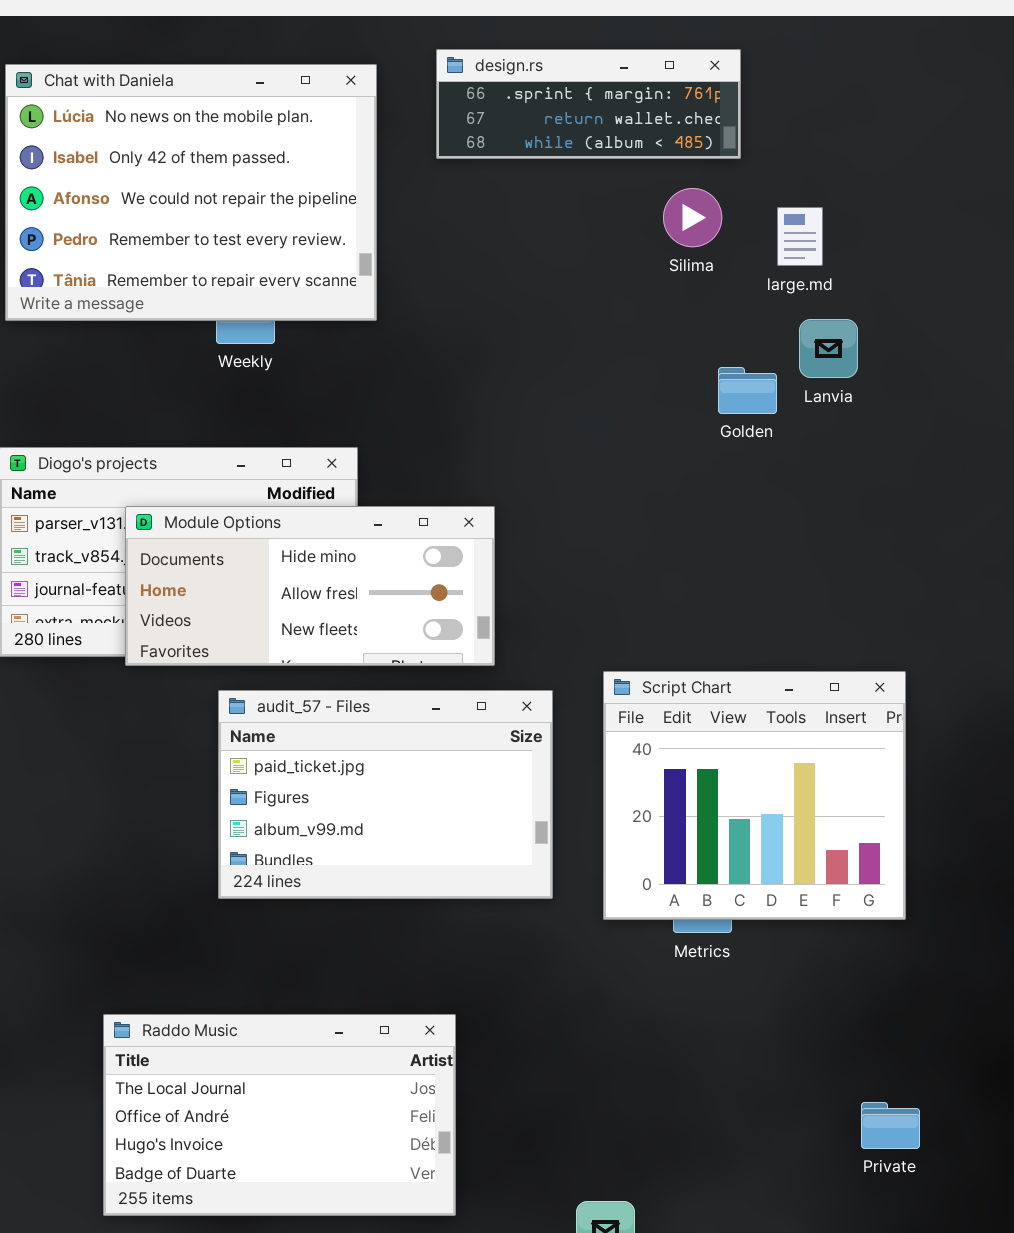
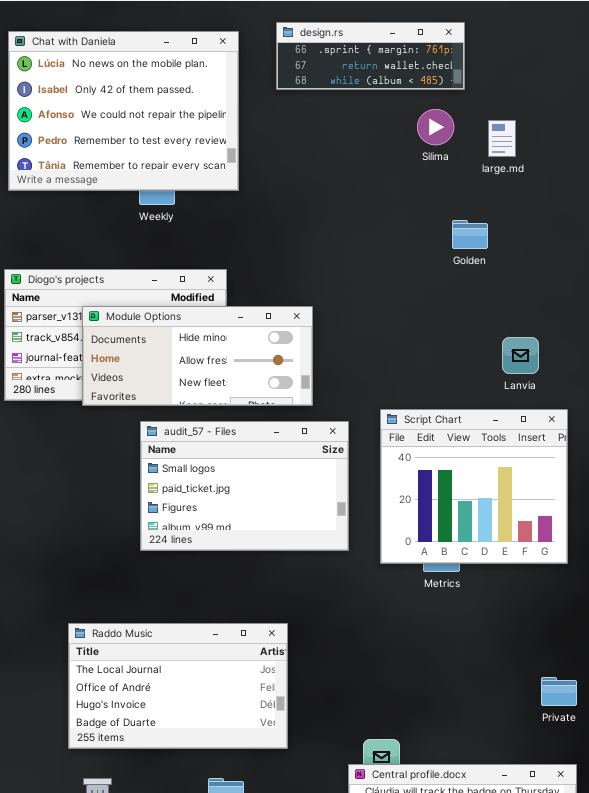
Lanvia: [799,319,858,378] -> [502,337,539,374], moved
audit_57 - Files: [218,690,553,899] -> [140,421,349,551], scrolled up 1 row

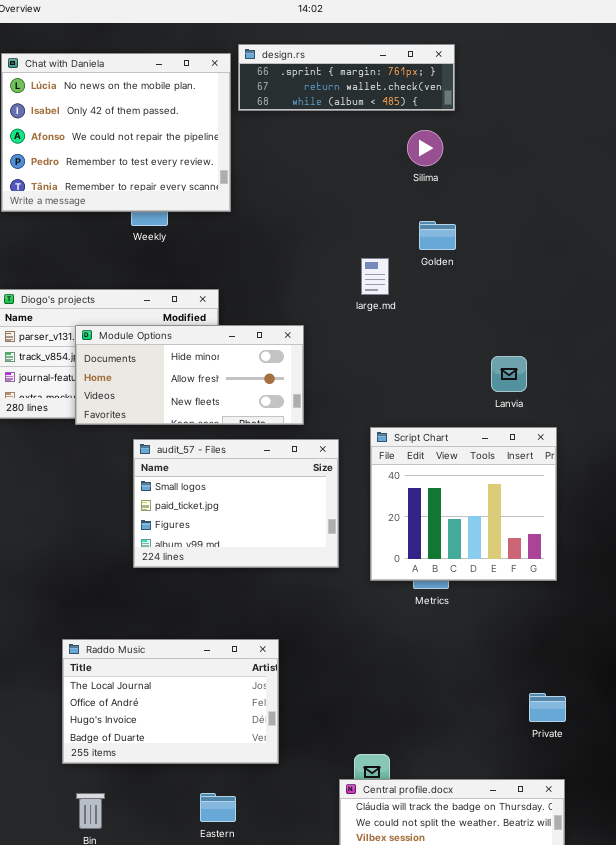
design.rs: [276,22,465,90] -> [238,44,455,111], resized
large.md: [488,120,516,157] -> [361,258,389,295], moved
Golden: [452,220,488,249] -> [419,221,456,250], moved

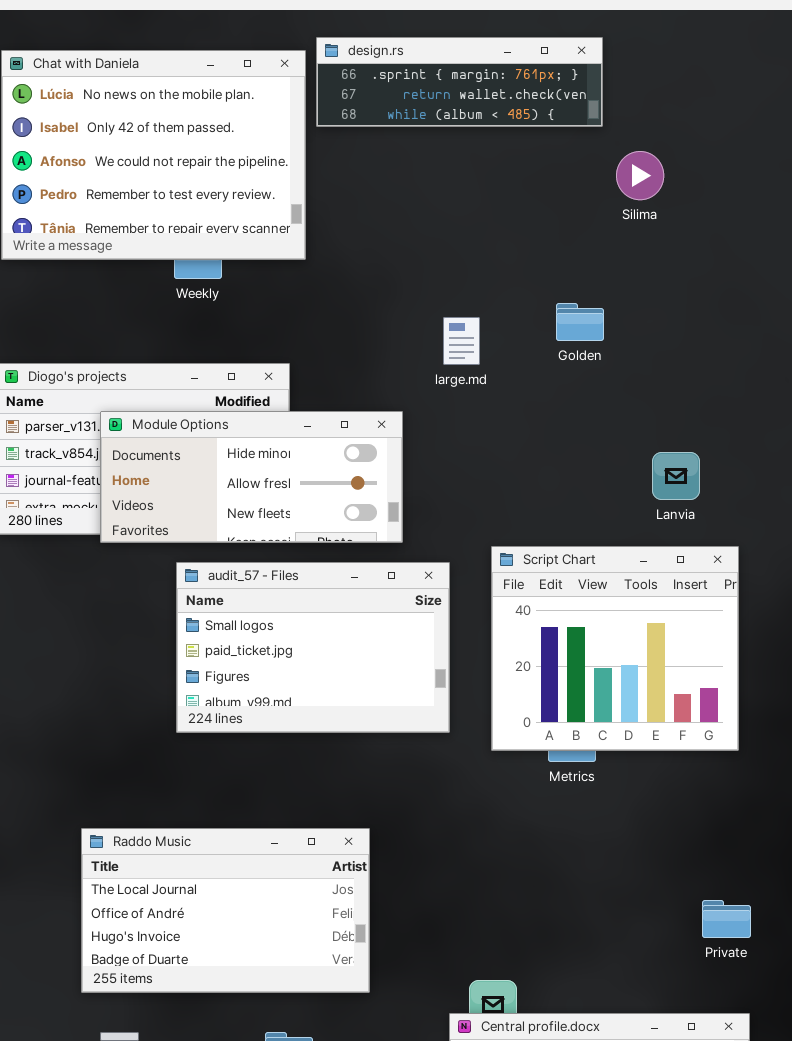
Silima: [407,130,443,166] -> [616,151,664,200], moved
Golden: [419,221,456,250] -> [556,303,604,341], moved
large.md: [361,258,389,295] -> [443,317,480,365], moved

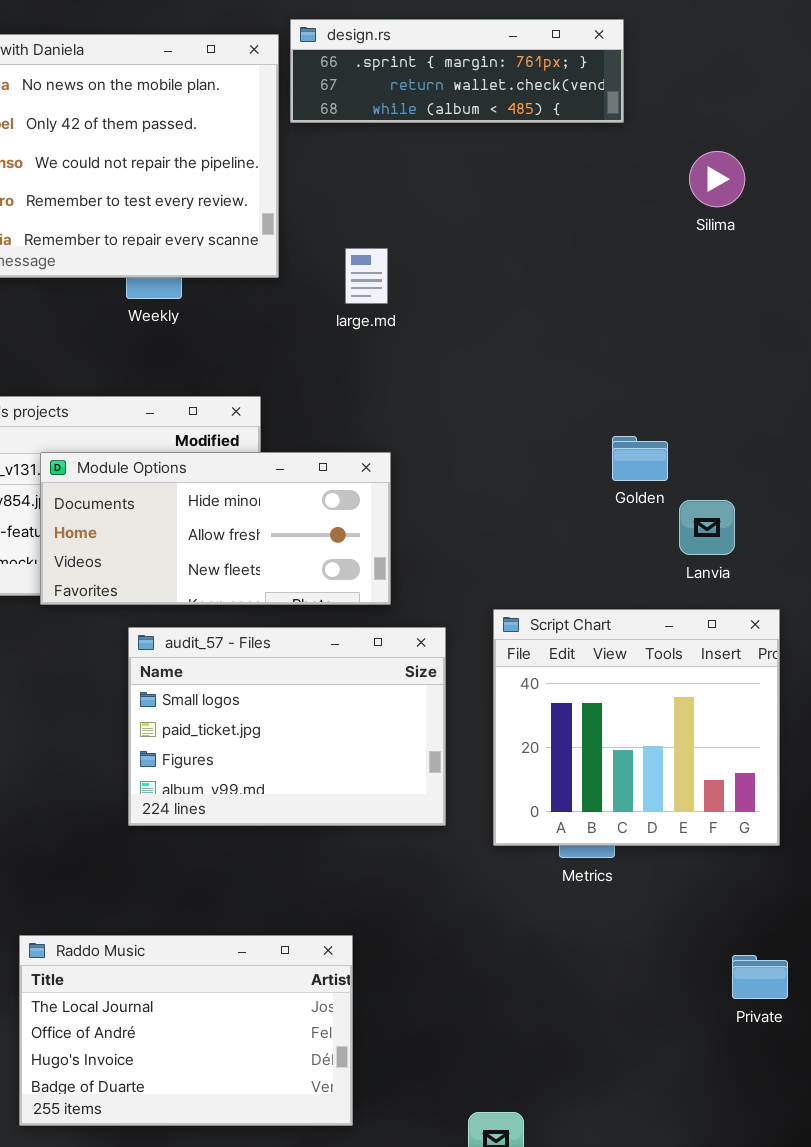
Silima: [616,151,664,200] -> [689,151,745,207], moved
Golden: [556,303,604,341] -> [612,436,668,481], moved
large.md: [443,317,480,365] -> [345,248,388,304], moved
Private: [702,900,751,938] -> [732,955,788,999], moved

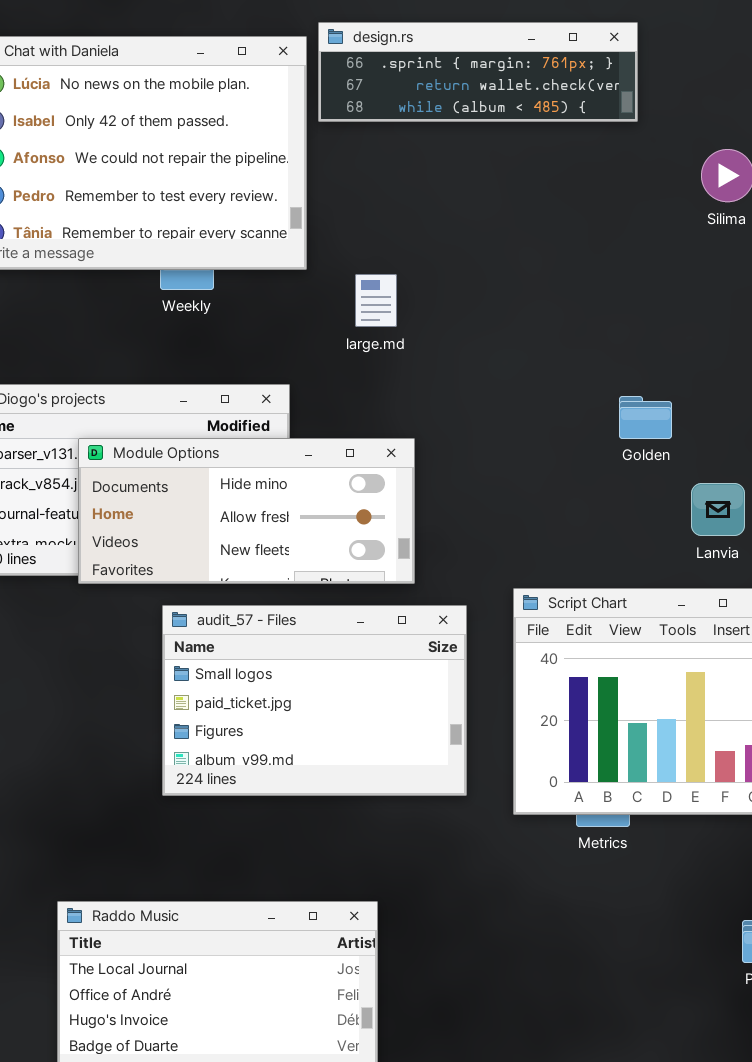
large.md: [345,248,388,304] -> [355,274,397,327], moved
Golden: [612,436,668,481] -> [619,396,672,439], moved

